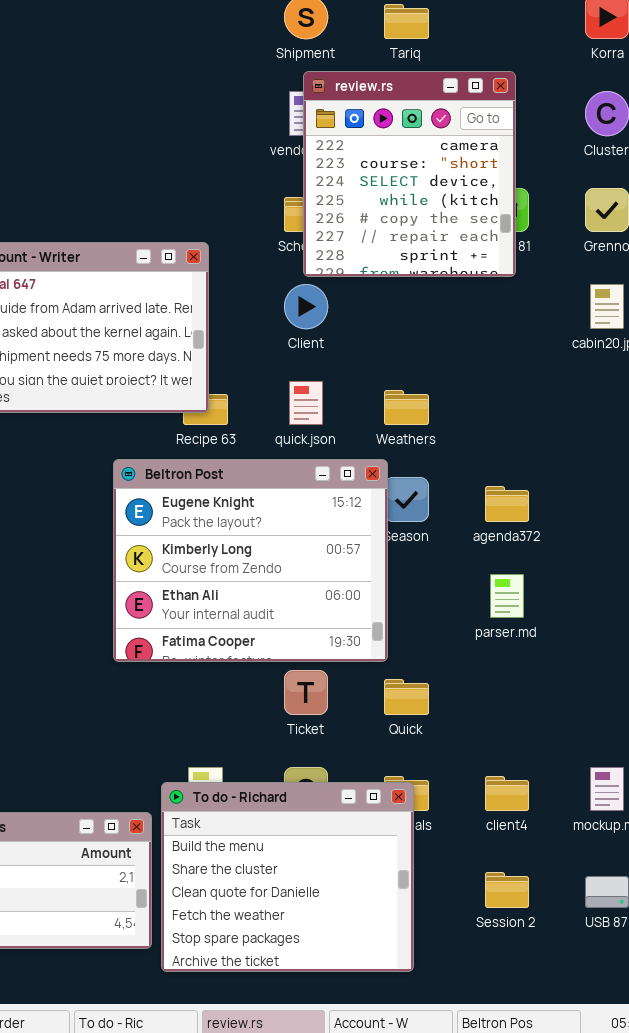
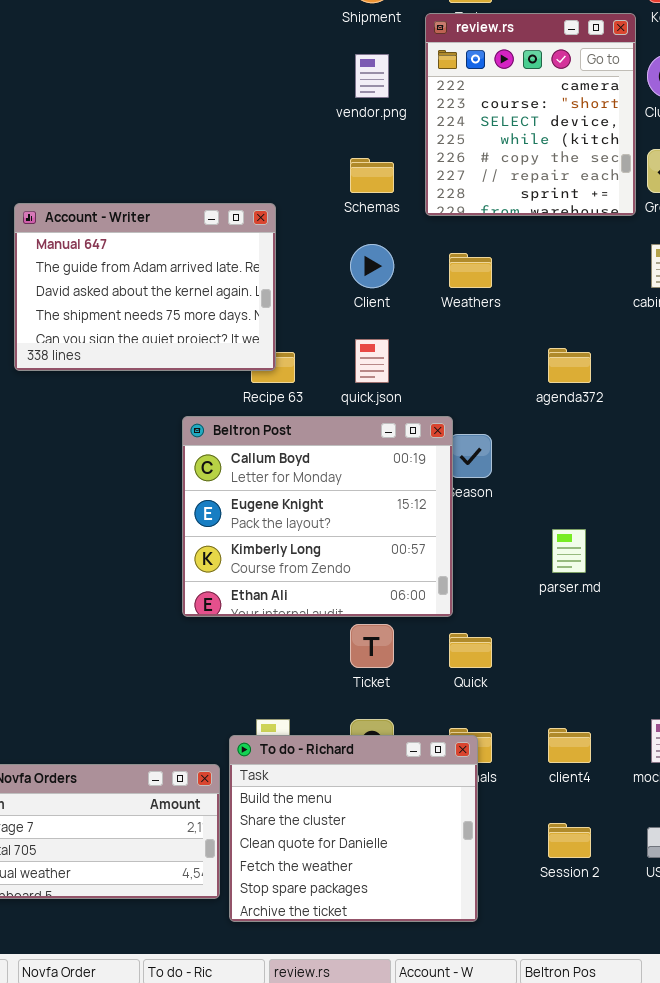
review.rs: [303,71,516,277] -> [425,13,636,216], moved
Weathers: [384,390,429,425] -> [449,253,492,288], moved
Beltron Post: [113,459,388,662] -> [182,416,453,617], scrolled up 1 row
agenda372: [485,486,529,522] -> [548,348,591,383], moved

